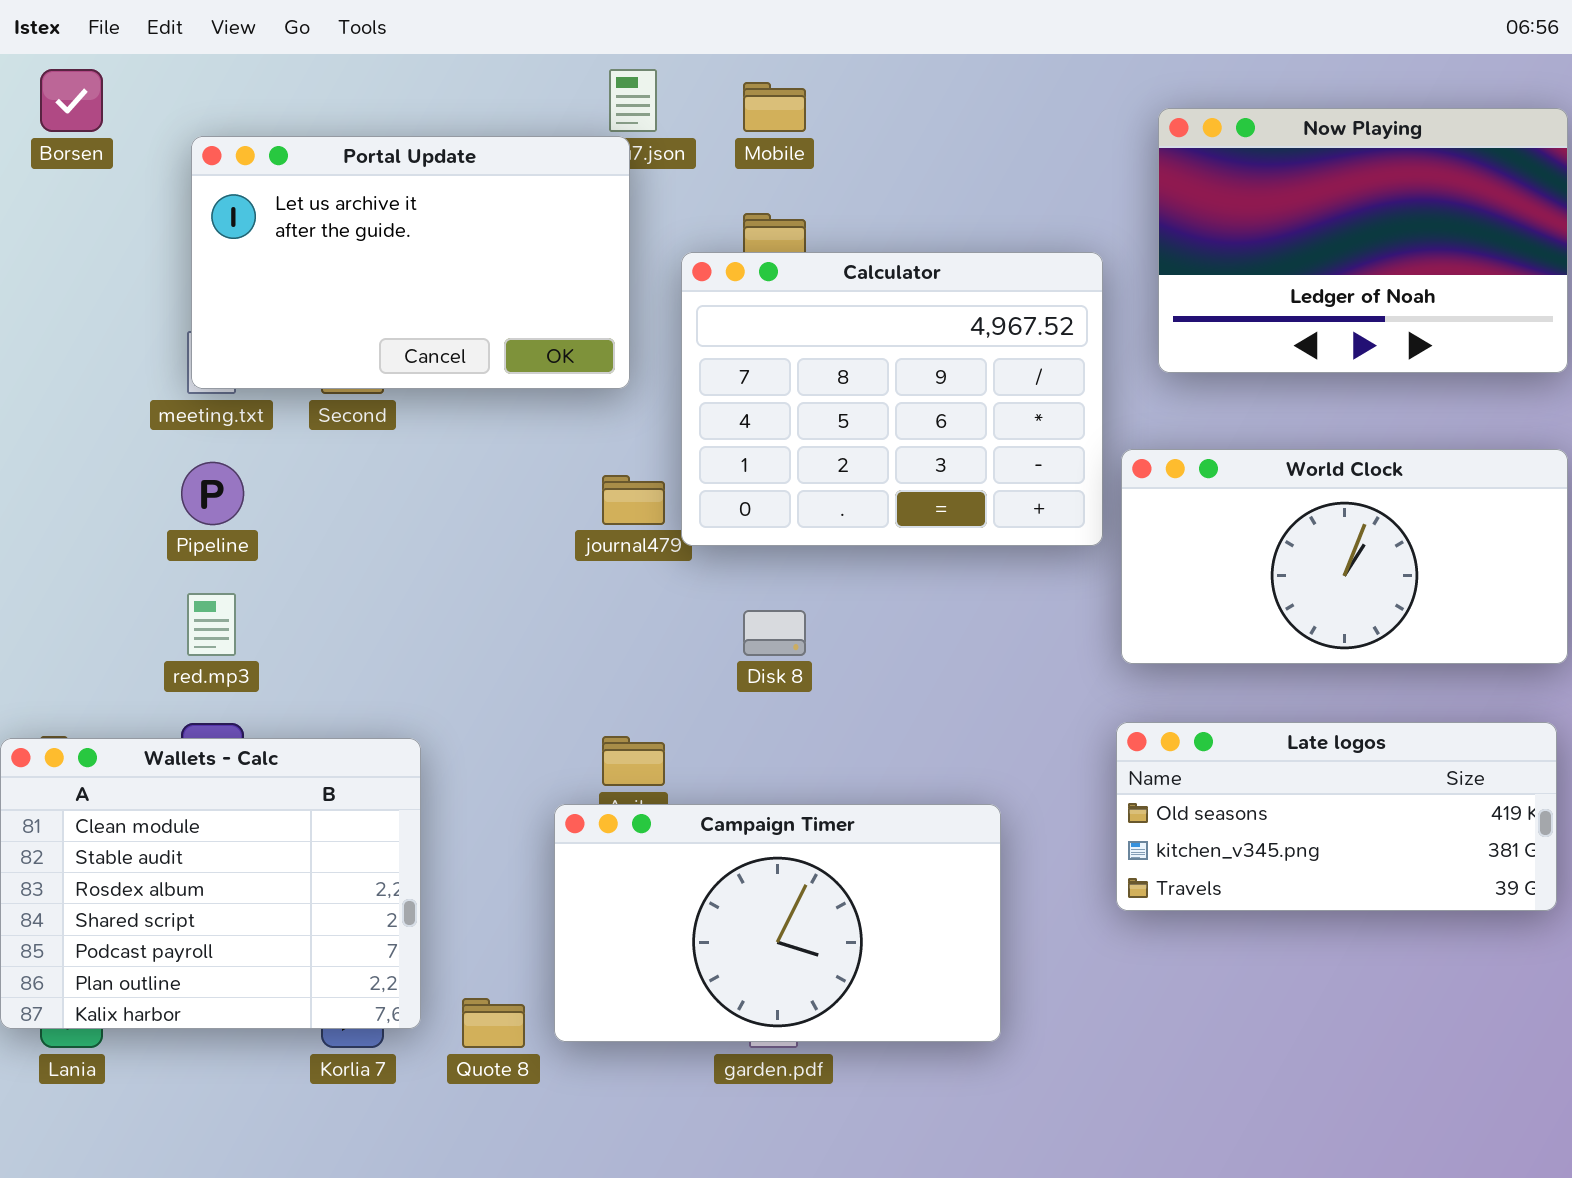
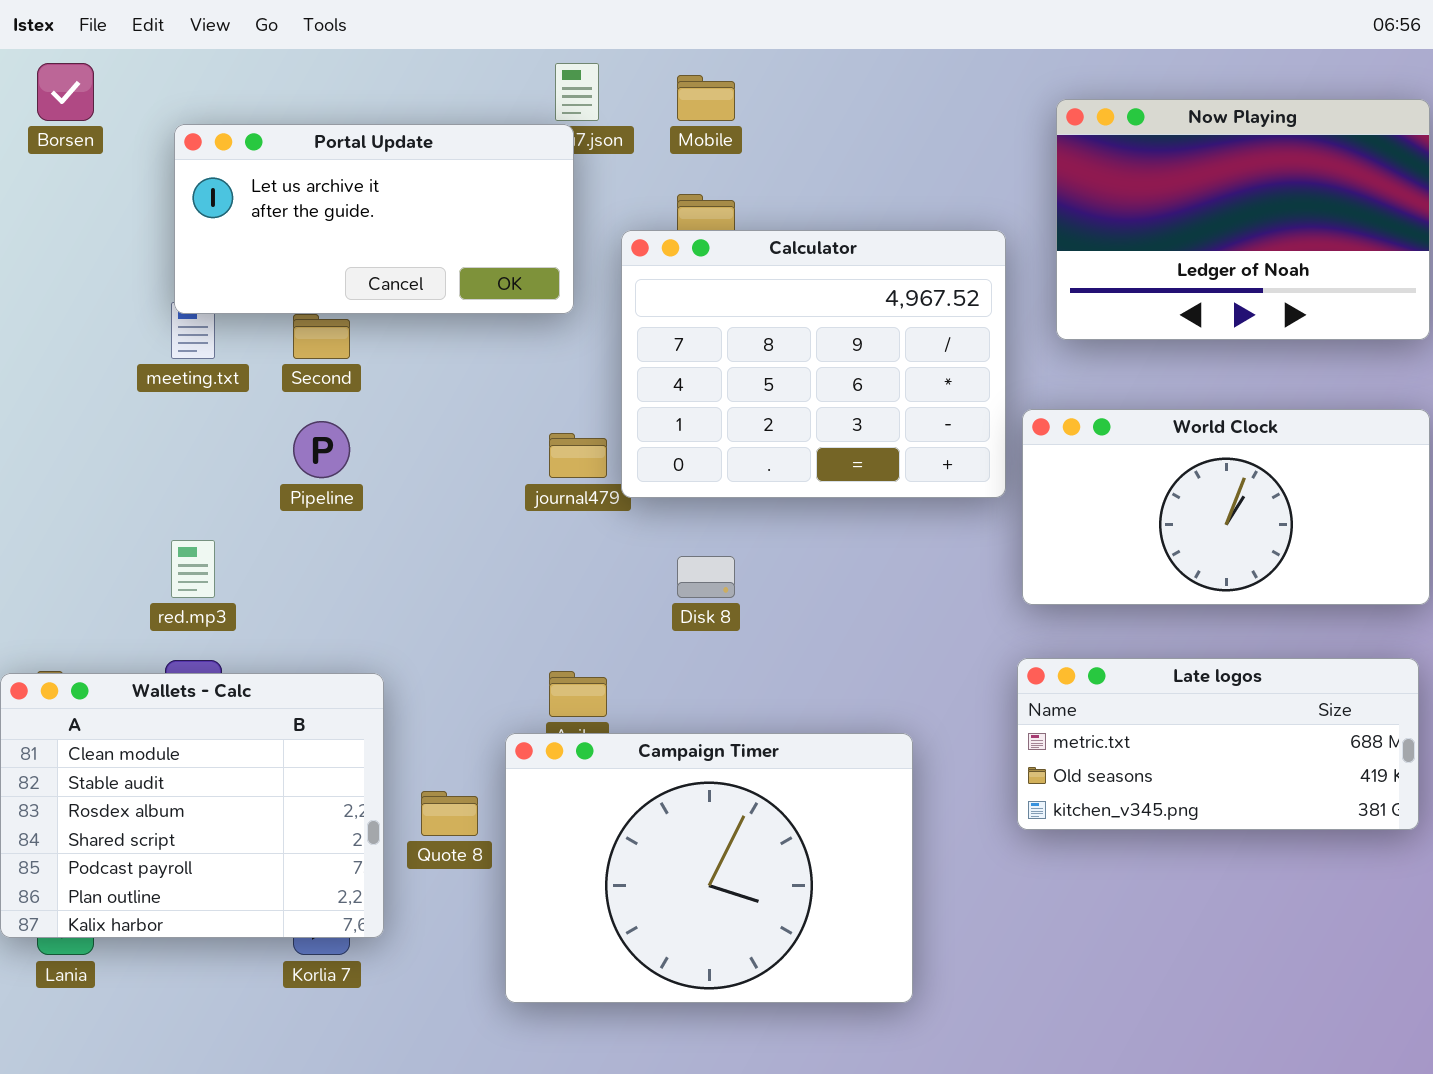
Portal Update: [191,136,630,389] -> [174,124,574,314], resized
Pipeline: [181,462,244,525] -> [293,421,350,478], moved
Late logos: [1116,722,1557,911] -> [1017,658,1419,830], scrolled up 1 row
Campaign Timer: [554,804,1001,1042] -> [505,733,913,1003], resized
Quote 8: [462,998,525,1048] -> [421,791,478,836], moved

